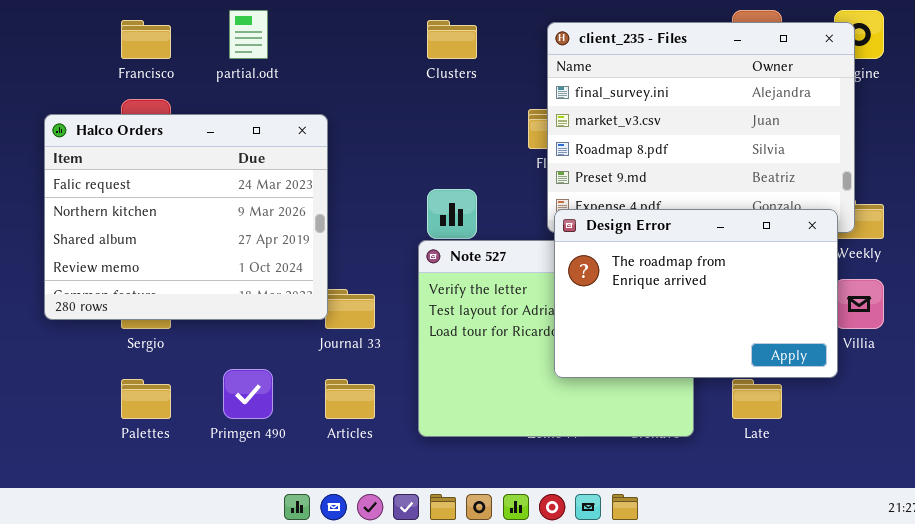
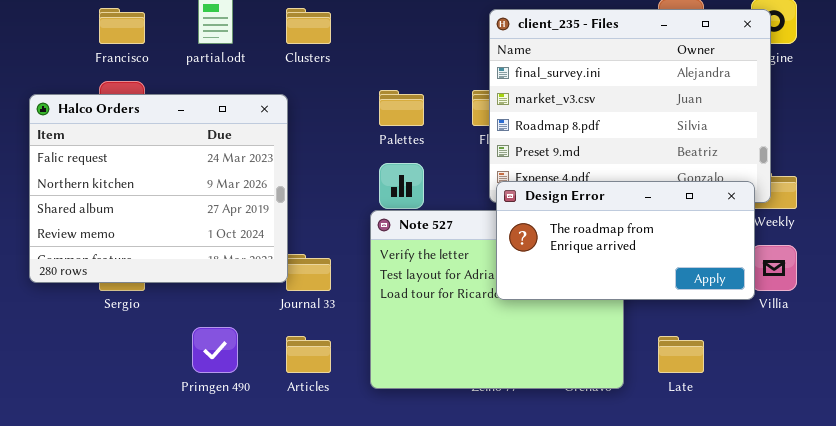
Clusters: [427,20,477,59] -> [286,8,331,44], moved
Design Error: [554,209,838,378] -> [496,181,755,300], resized
Palettes: [121,379,171,419] -> [379,90,424,126], moved

